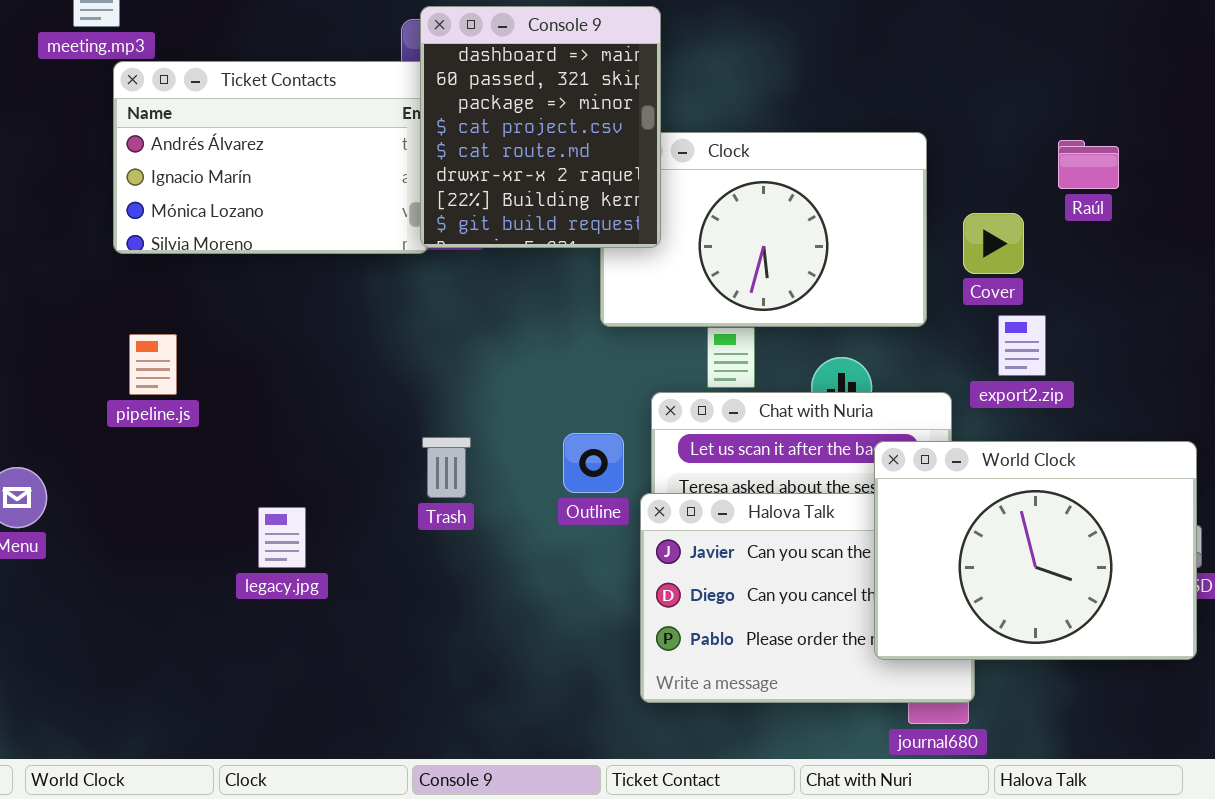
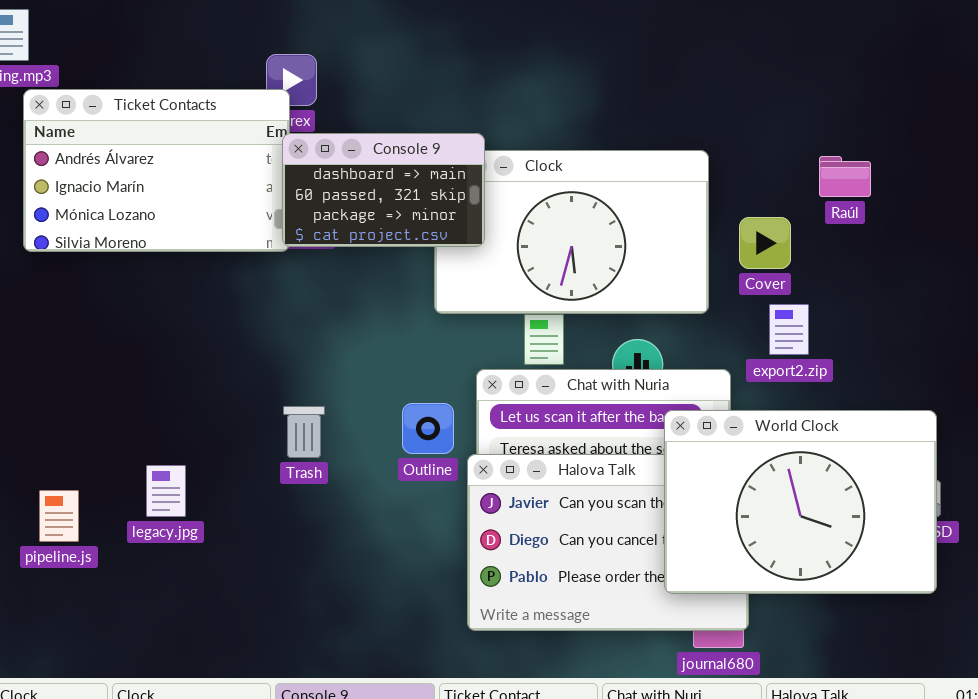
Console 9: [420,6,661,248] -> [282,133,485,247], resized
pipeline.js: [129,334,177,395] -> [39,490,79,542], moved

